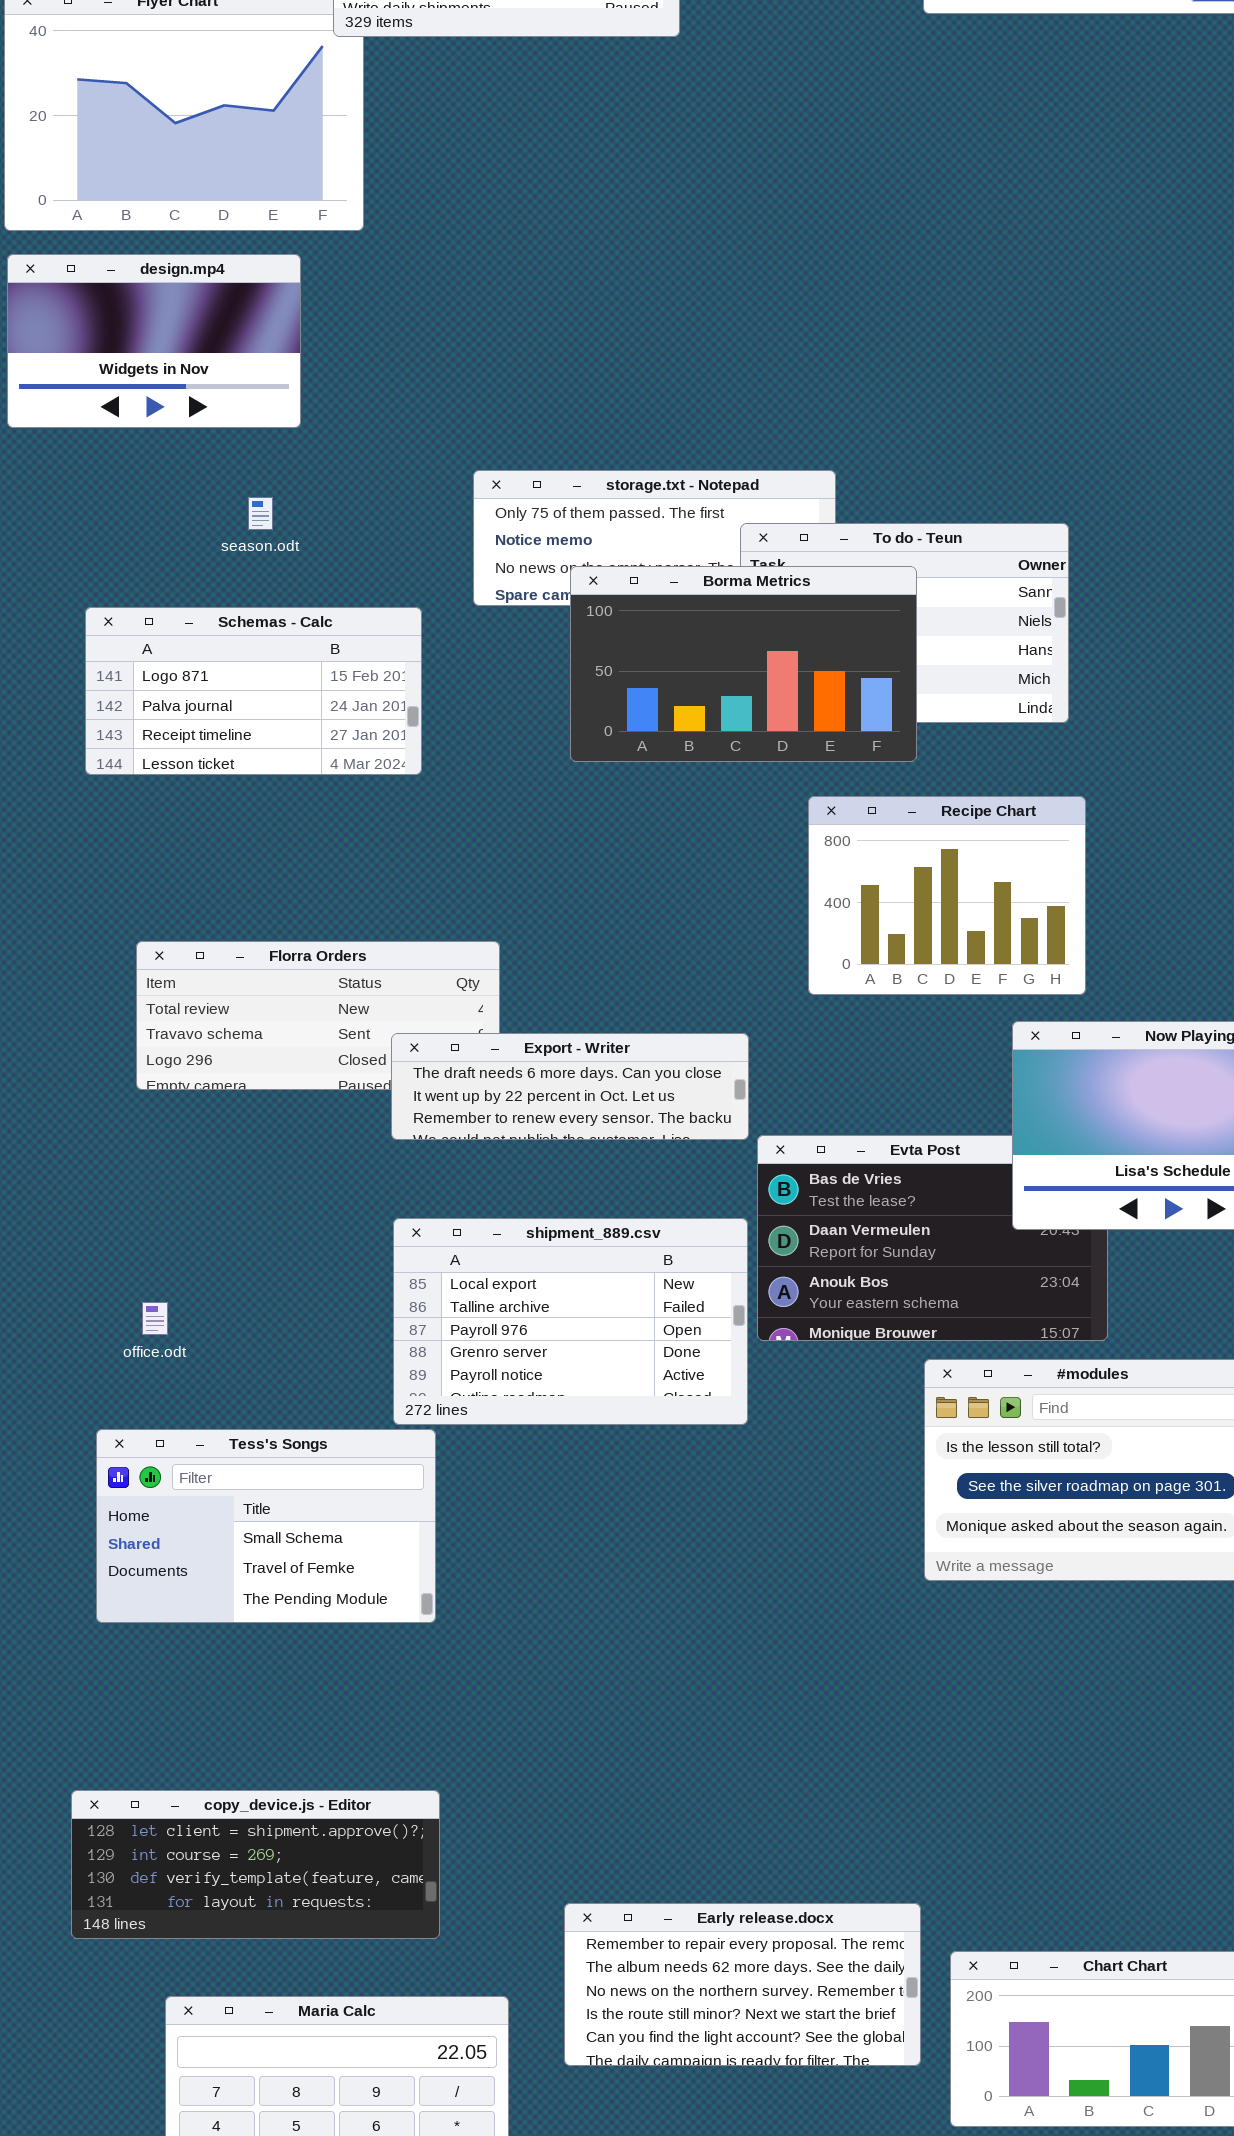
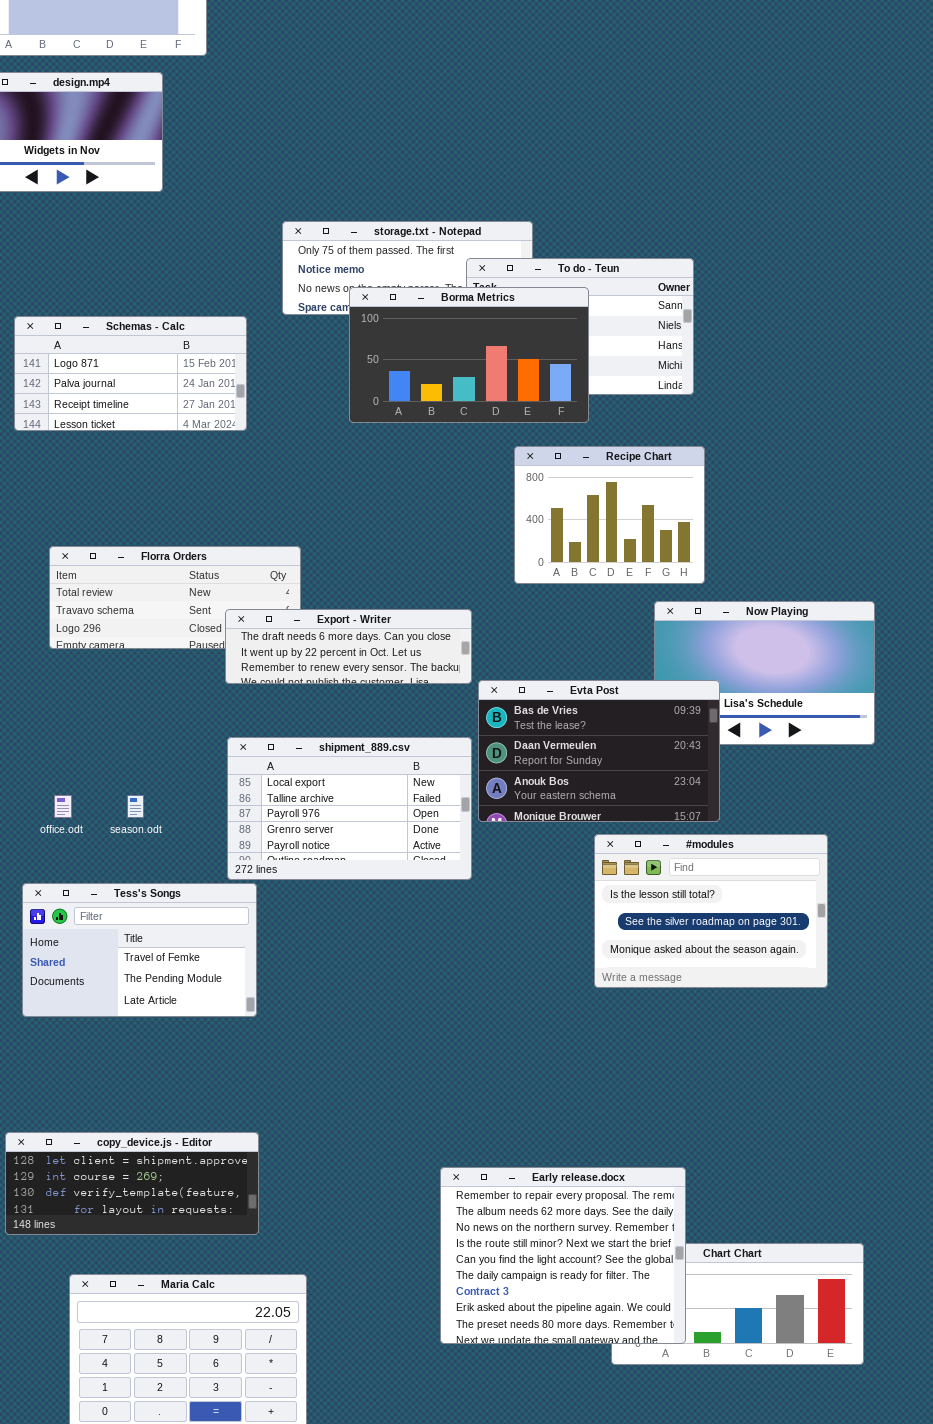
season.odt: [248,497,273,530] -> [127,795,144,818], moved
Evta Post: [757,1135,1108,1341] -> [478,680,720,822], raised
Tess's Songs: [96,1429,436,1623] -> [22,883,257,1017], scrolled down 1 row
Early release.docx: [564,1903,921,2066] -> [440,1167,686,1344], moved, resized

